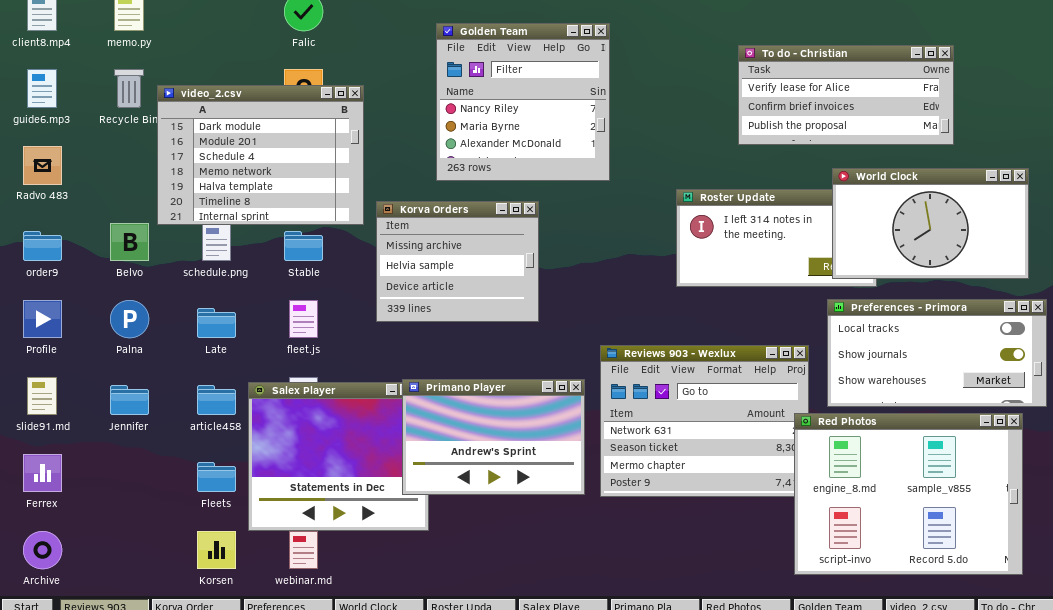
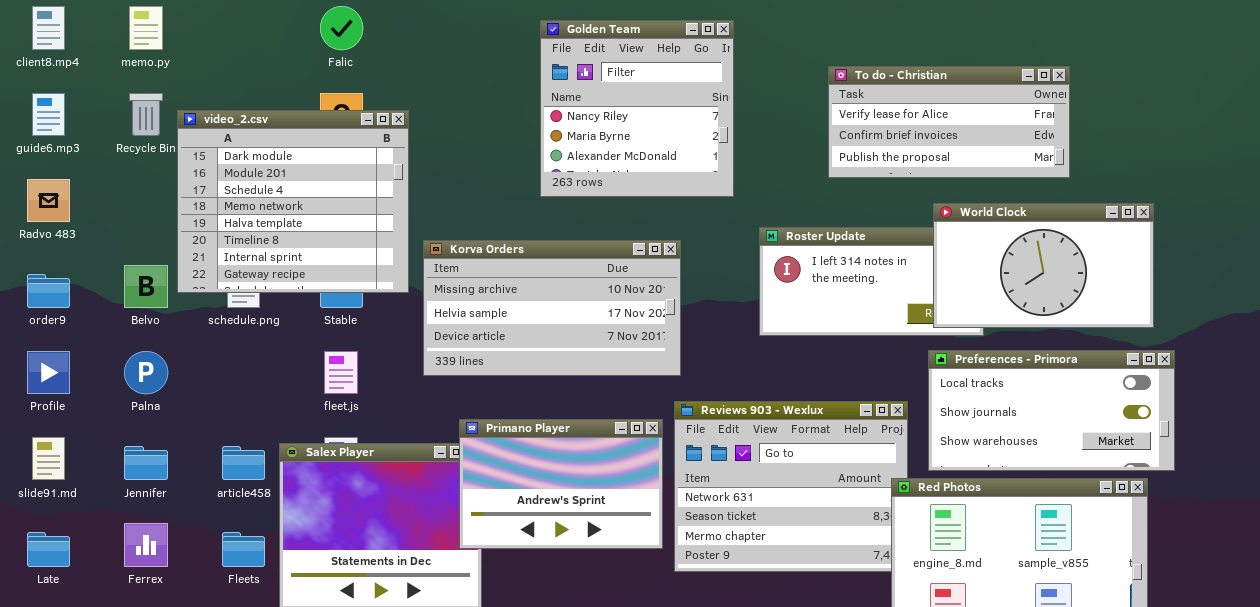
Golden Team: [436,23,610,181] -> [540,20,734,197], moved
video_2.csv: [157,85,364,225] -> [177,110,409,293], resized
Korva Orders: [376,201,539,322] -> [423,240,681,376], resized
Late: [197,308,236,338] -> [27,532,70,567], moved
Primano Player: [402,379,585,495] -> [459,419,663,549], moved
Ferrex: [23,454,62,492] -> [124,523,168,567], moved

